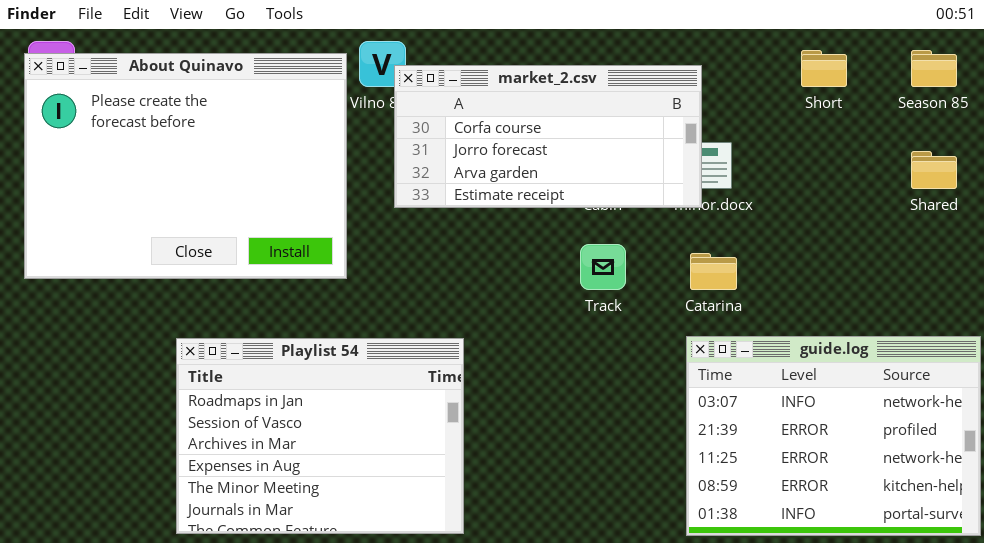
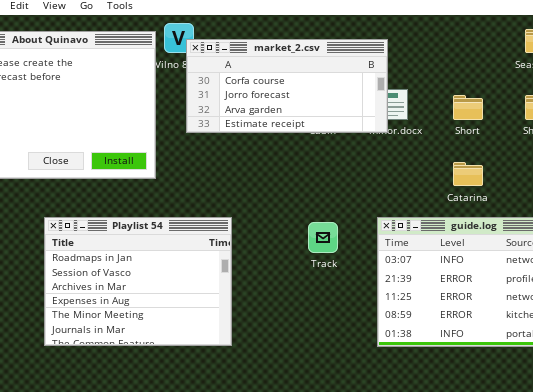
Short: [801,50,847,87] -> [453,95,483,120], moved
Track: [580,244,626,290] -> [308,222,338,253], moved
Catarina: [690,253,737,290] -> [453,162,483,186], moved

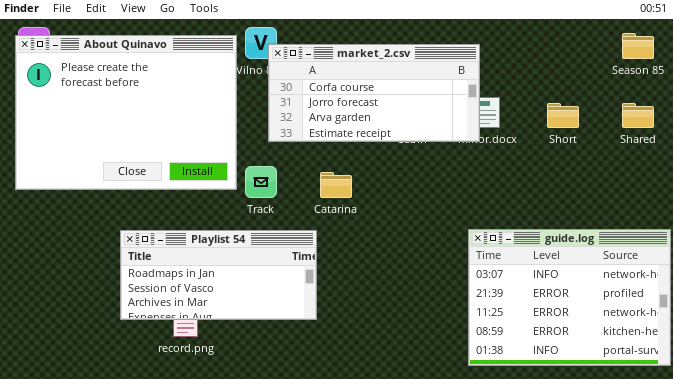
Catarina: [453,162,483,186] -> [320,172,352,198], moved
Playlist 54: [44,217,232,346] -> [120,230,317,320], resized
Track: [308,222,338,253] -> [245,166,277,198], moved

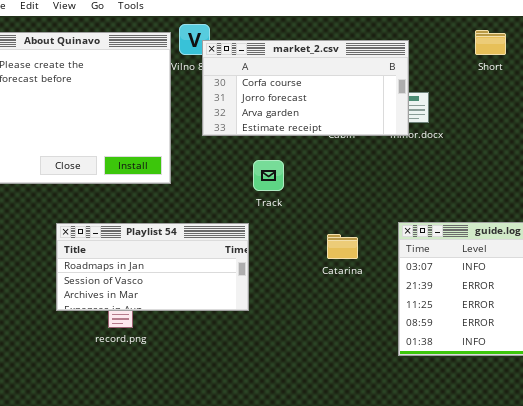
Short: [547,103,579,128] -> [475,30,506,55], moved
Track: [245,166,277,198] -> [253,160,284,191], moved
Catarina: [320,172,352,198] -> [327,234,358,259], moved

